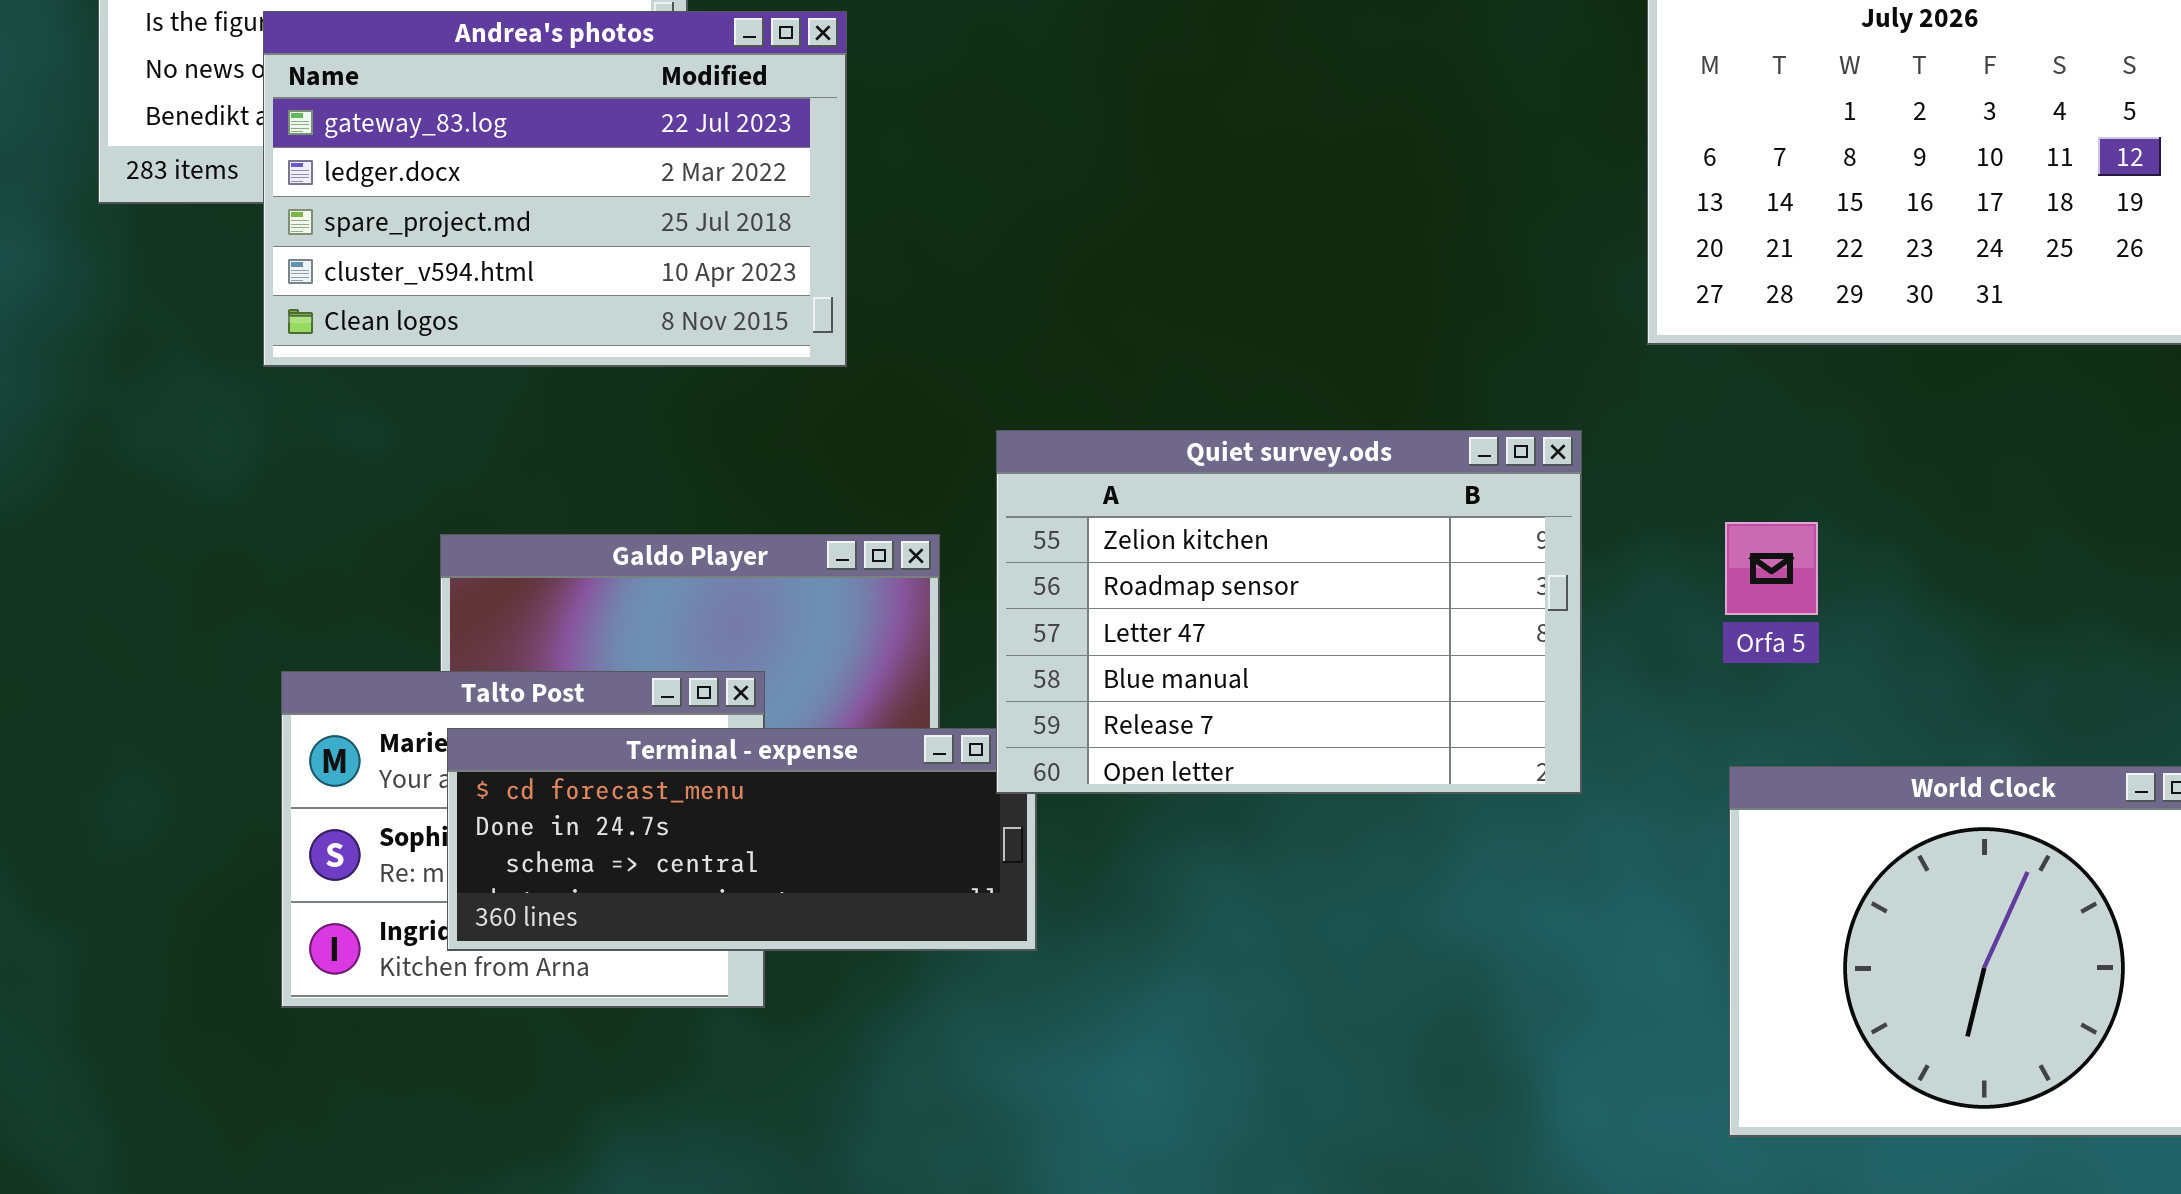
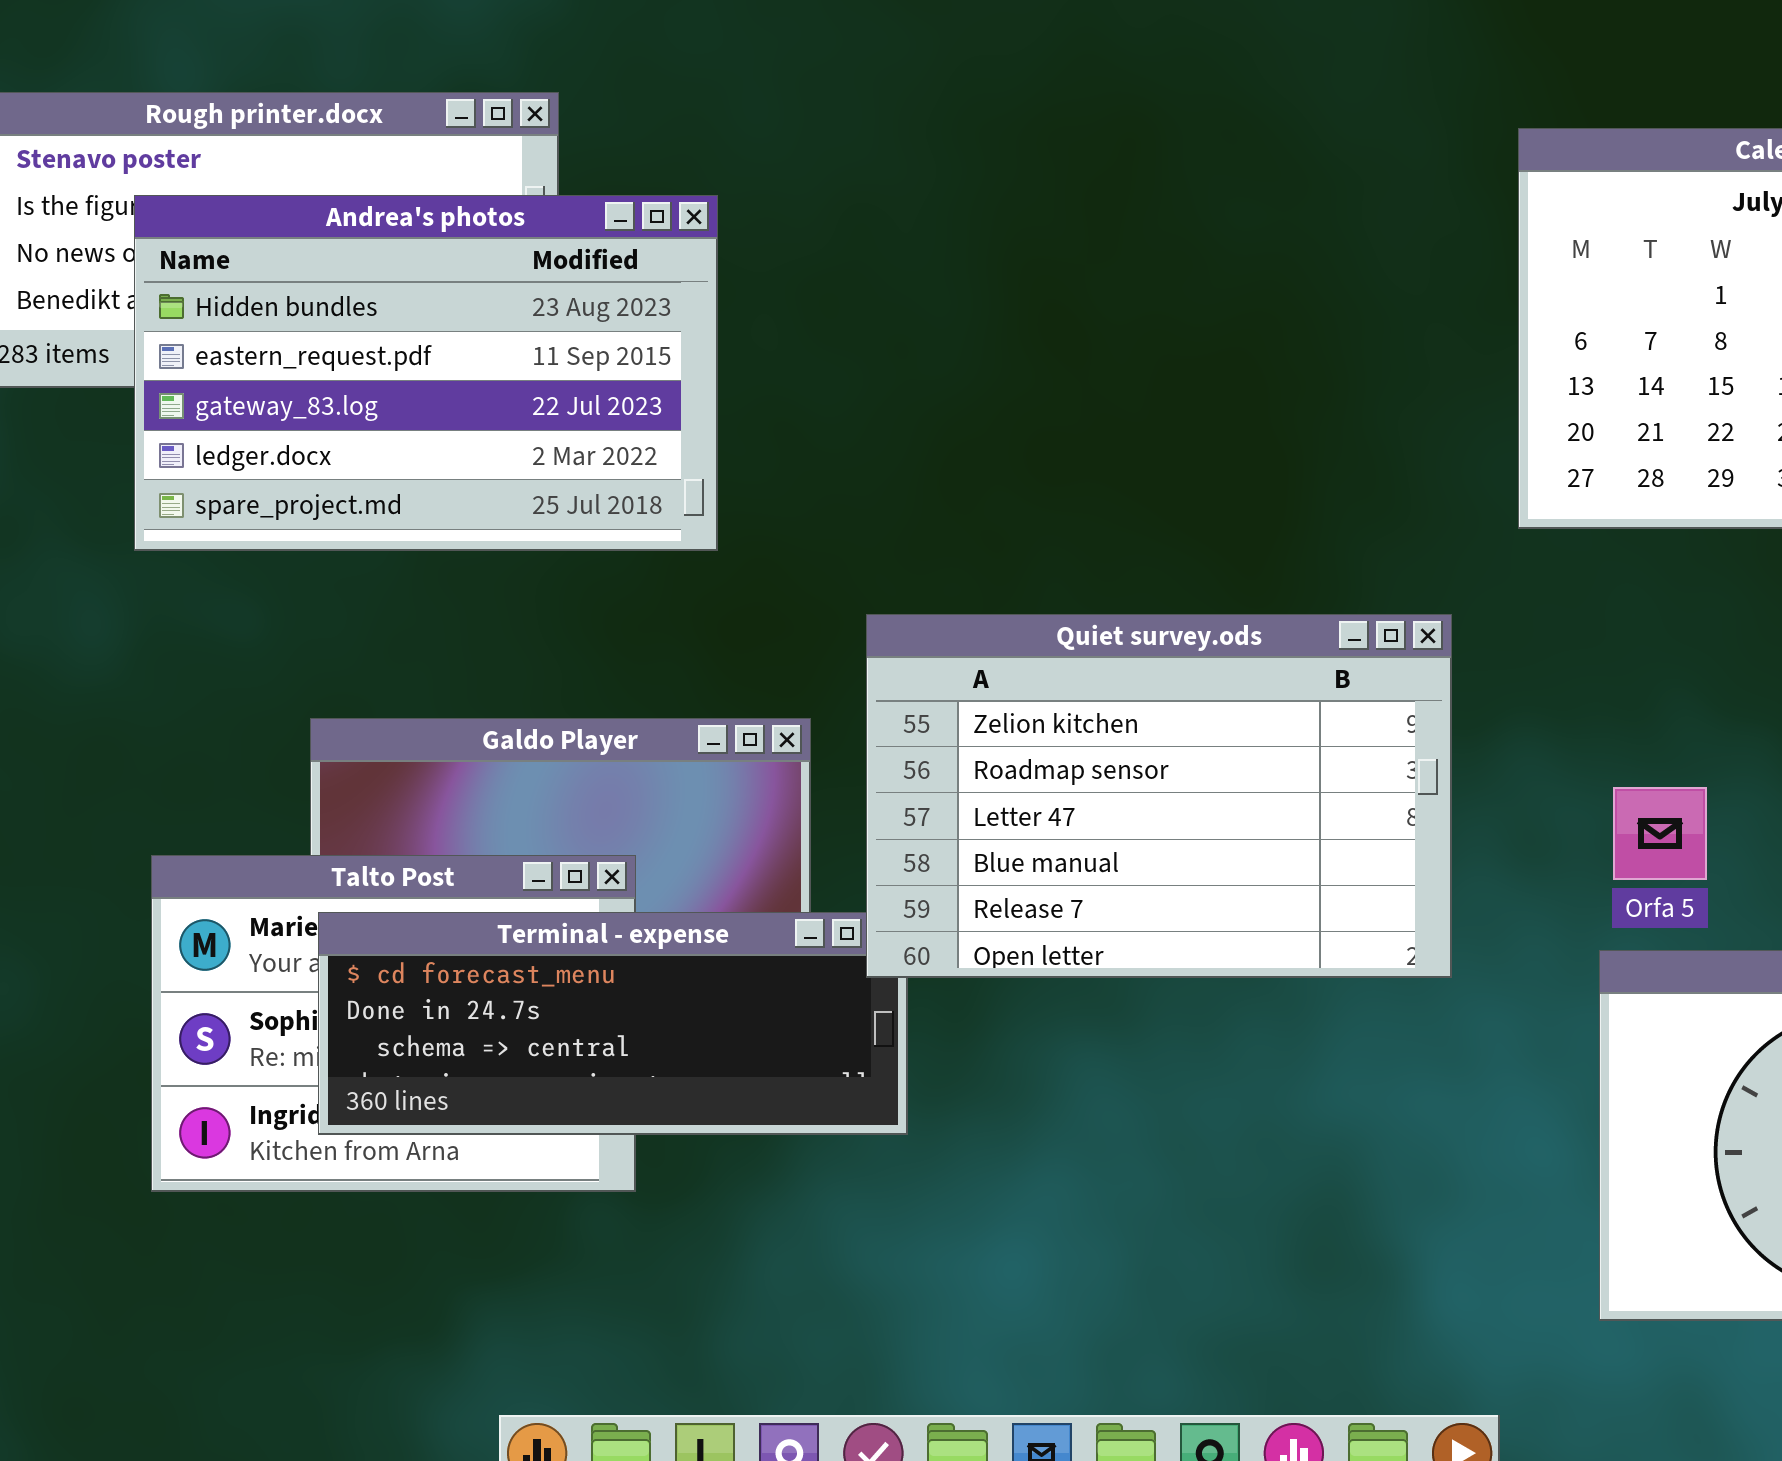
Andrea's photos: [263,11,847,367] -> [134,195,718,551], scrolled up 2 rows
Orfa 5: [1725,522,1818,615] -> [1613,787,1707,880], moved

